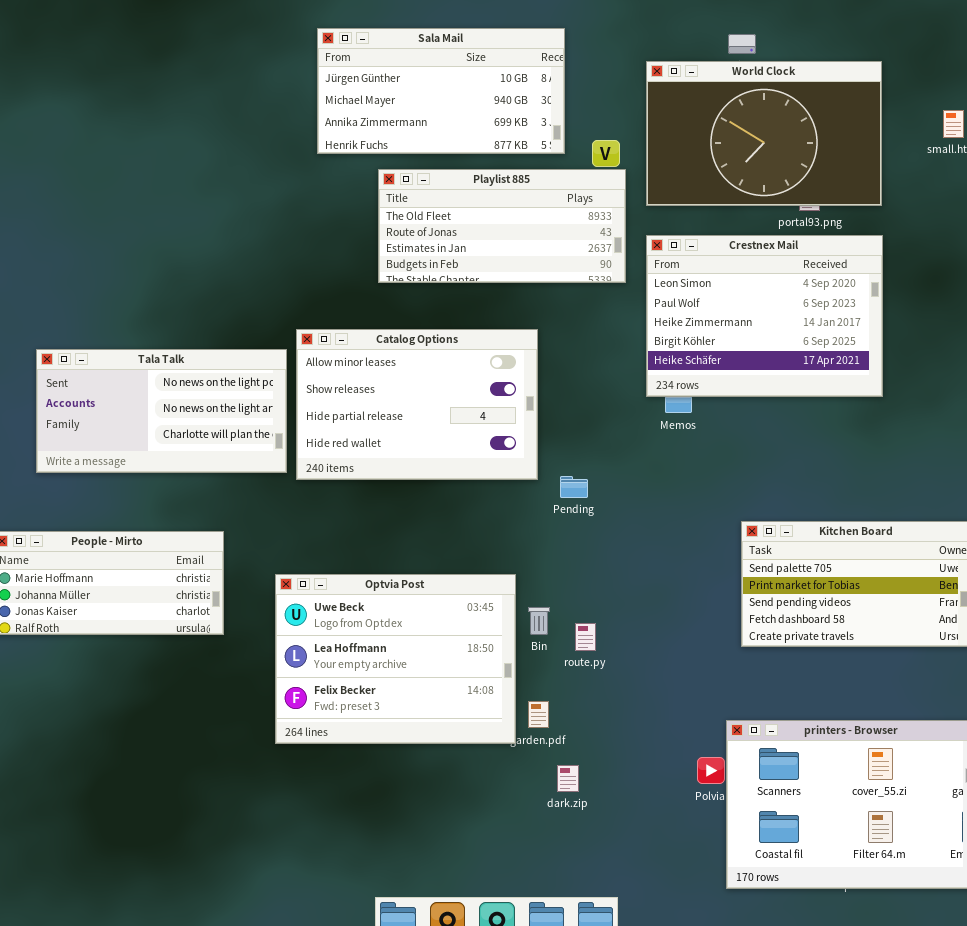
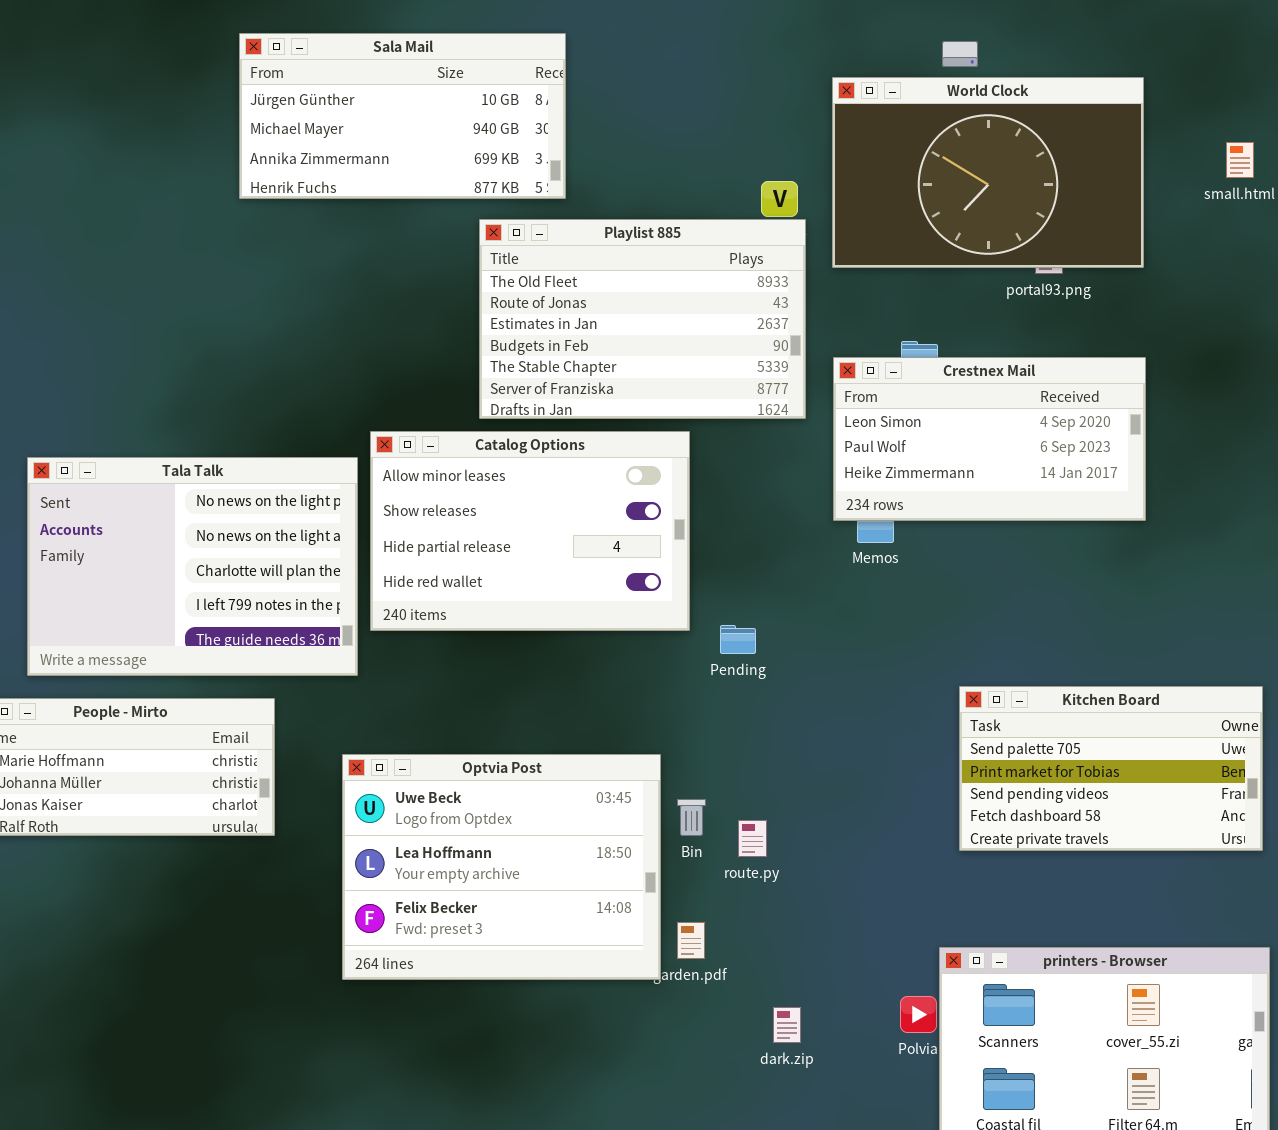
Sala Mail: [317,28,565,154] -> [239,33,566,199], moved
Playlist 885: [378,169,626,283] -> [479,219,806,419], resized
Crestnex Mail: [646,235,883,397] -> [833,357,1146,521], resized
Tala Talk: [36,349,287,473] -> [27,457,358,676], resized
dark.zip: [557,765,579,792] -> [773,1007,801,1043], moved

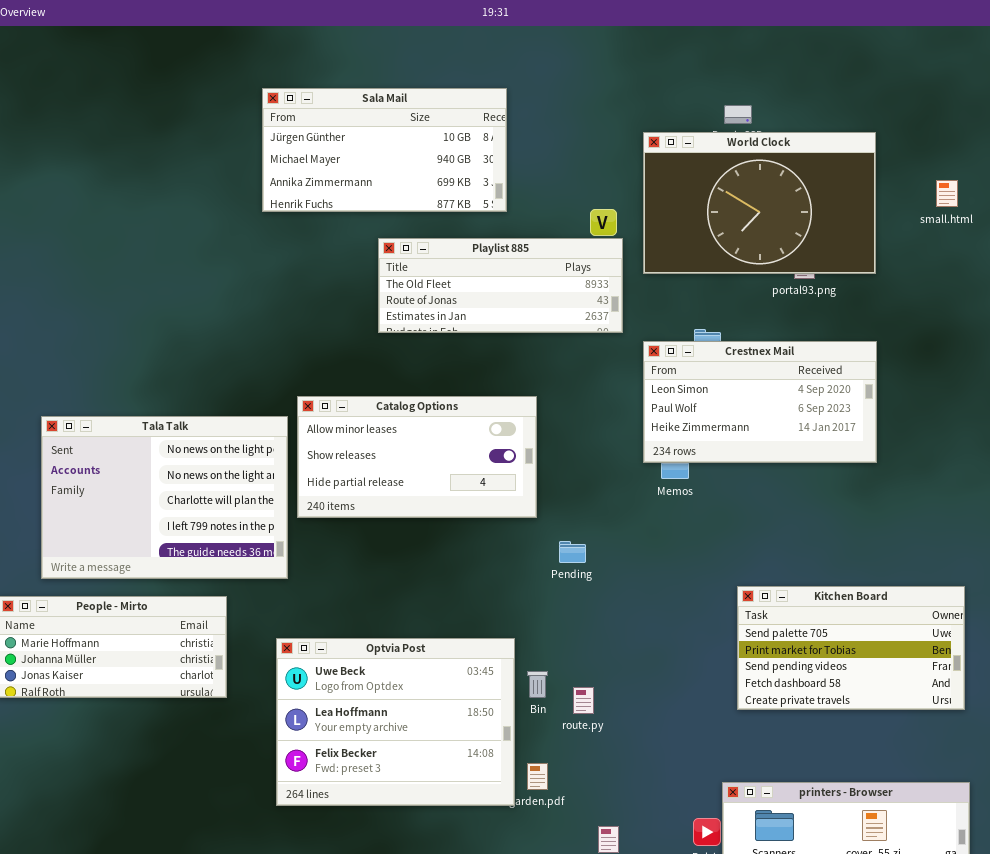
Sala Mail: [239,33,566,199] -> [262,88,507,212], moved
Playlist 885: [479,219,806,419] -> [378,238,623,333], resized
Catalog Options: [370,431,690,631] -> [297,396,537,518], resized

